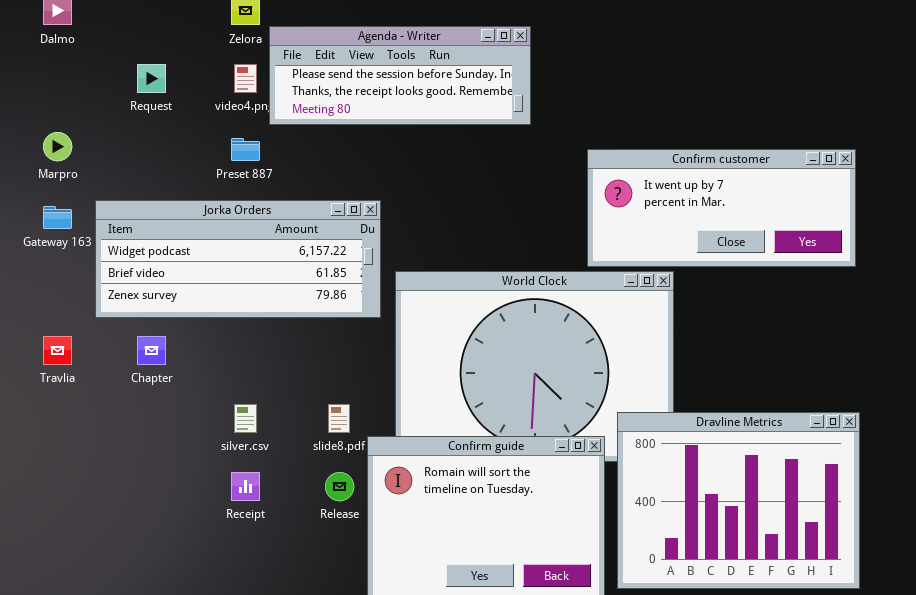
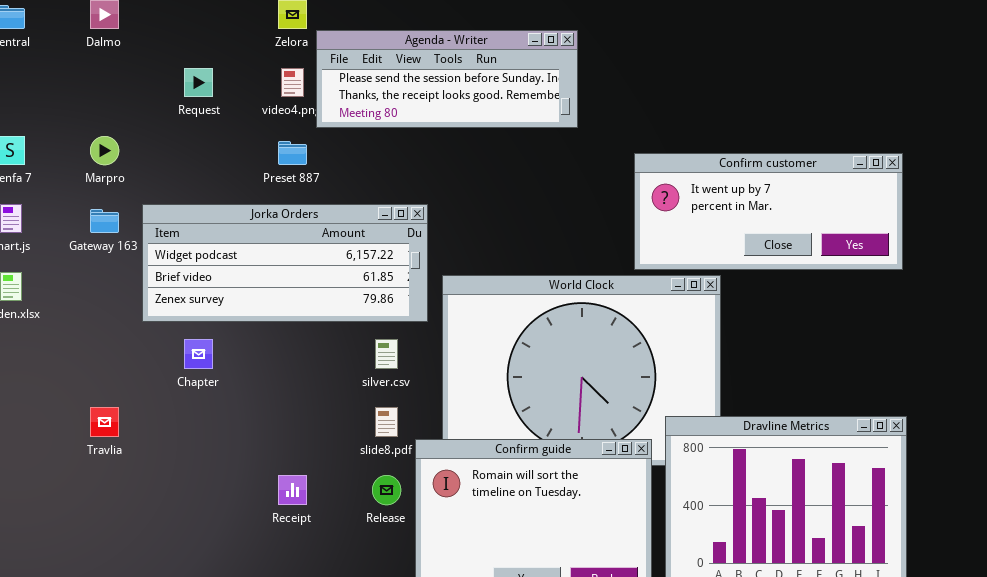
Travlia: [43,336,72,365] -> [90,407,119,437], moved
silver.csv: [234,404,257,433] -> [375,339,398,369], moved

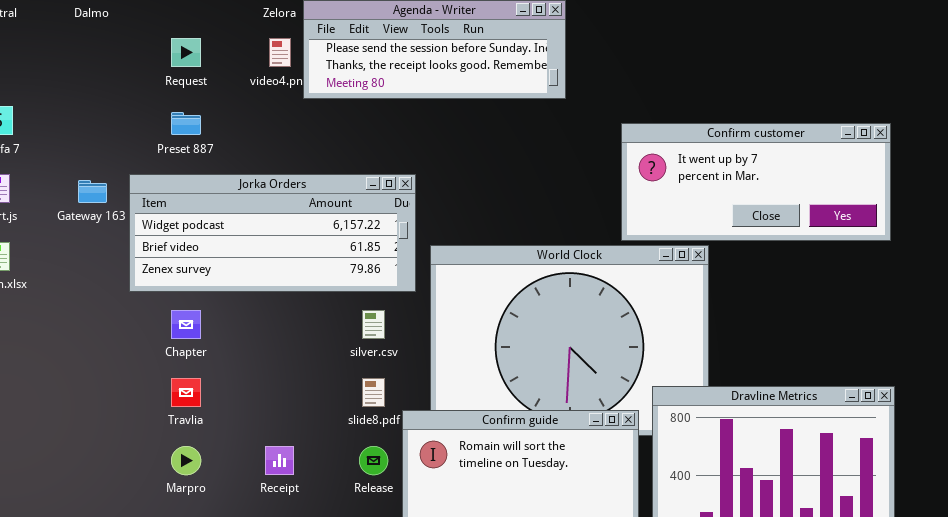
Marpro: [90,136,119,165] -> [171,446,201,475], moved
Preset 887: [278,141,307,165] -> [171,112,201,135], moved
Travlia: [90,407,119,437] -> [171,378,201,407], moved

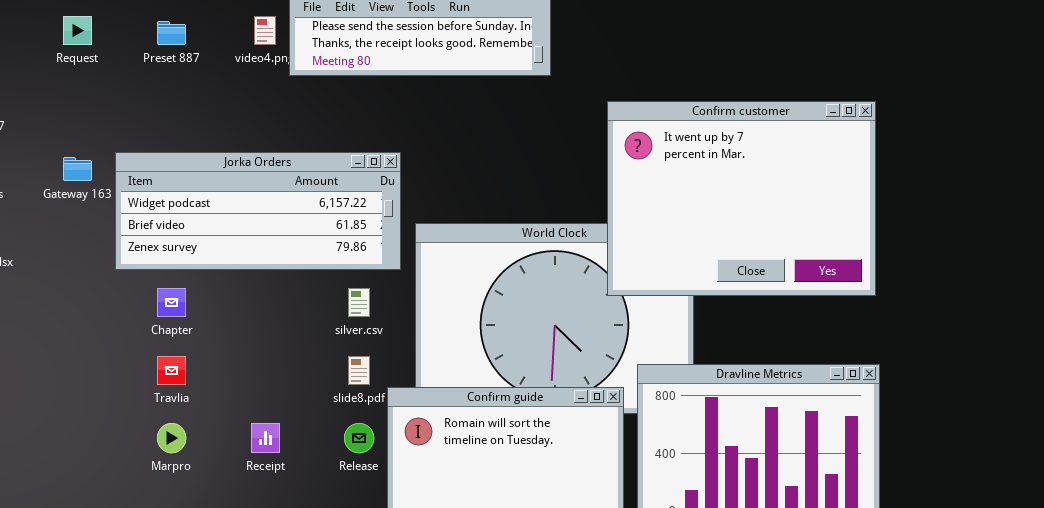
Request: [171,38,201,67] -> [63,16,92,45], moved
Preset 887: [171,112,201,135] -> [157,21,186,45], moved
Confirm customer: [621,123,891,241] -> [607,101,876,296], resized

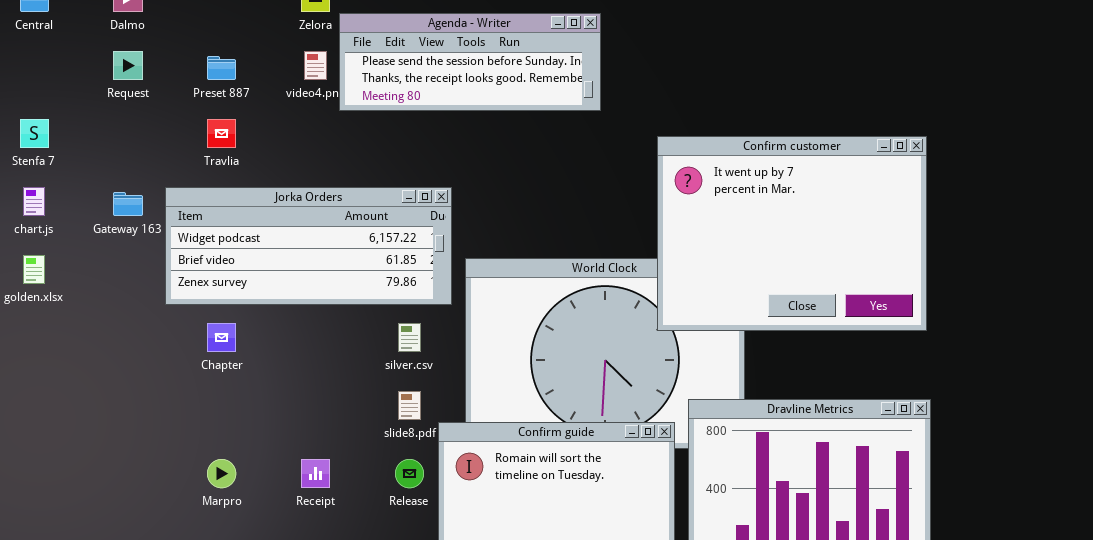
Travlia: [157,356,186,385] -> [207,119,236,148], moved

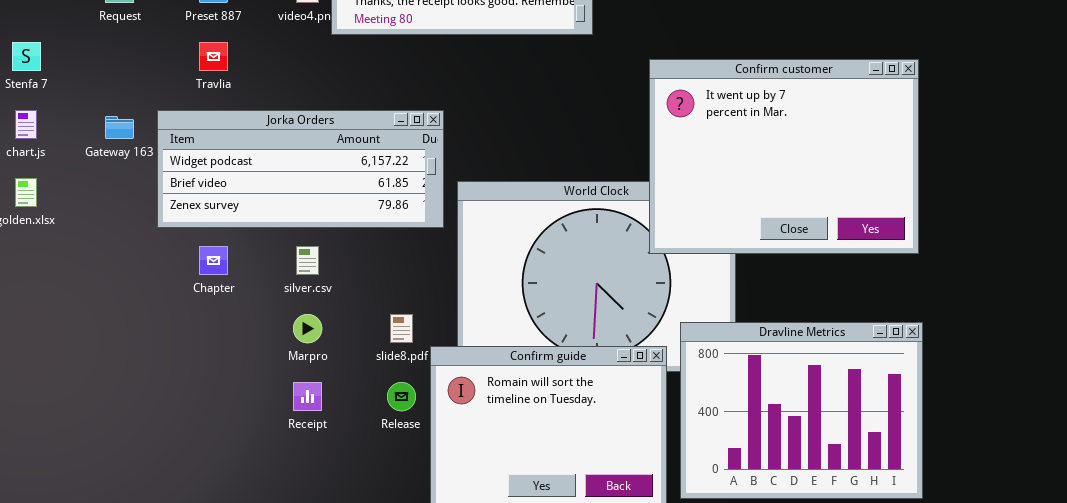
silver.csv: [398,323,421,352] -> [296,246,319,275], moved
Marpro: [207,459,236,488] -> [293,314,322,343], moved

